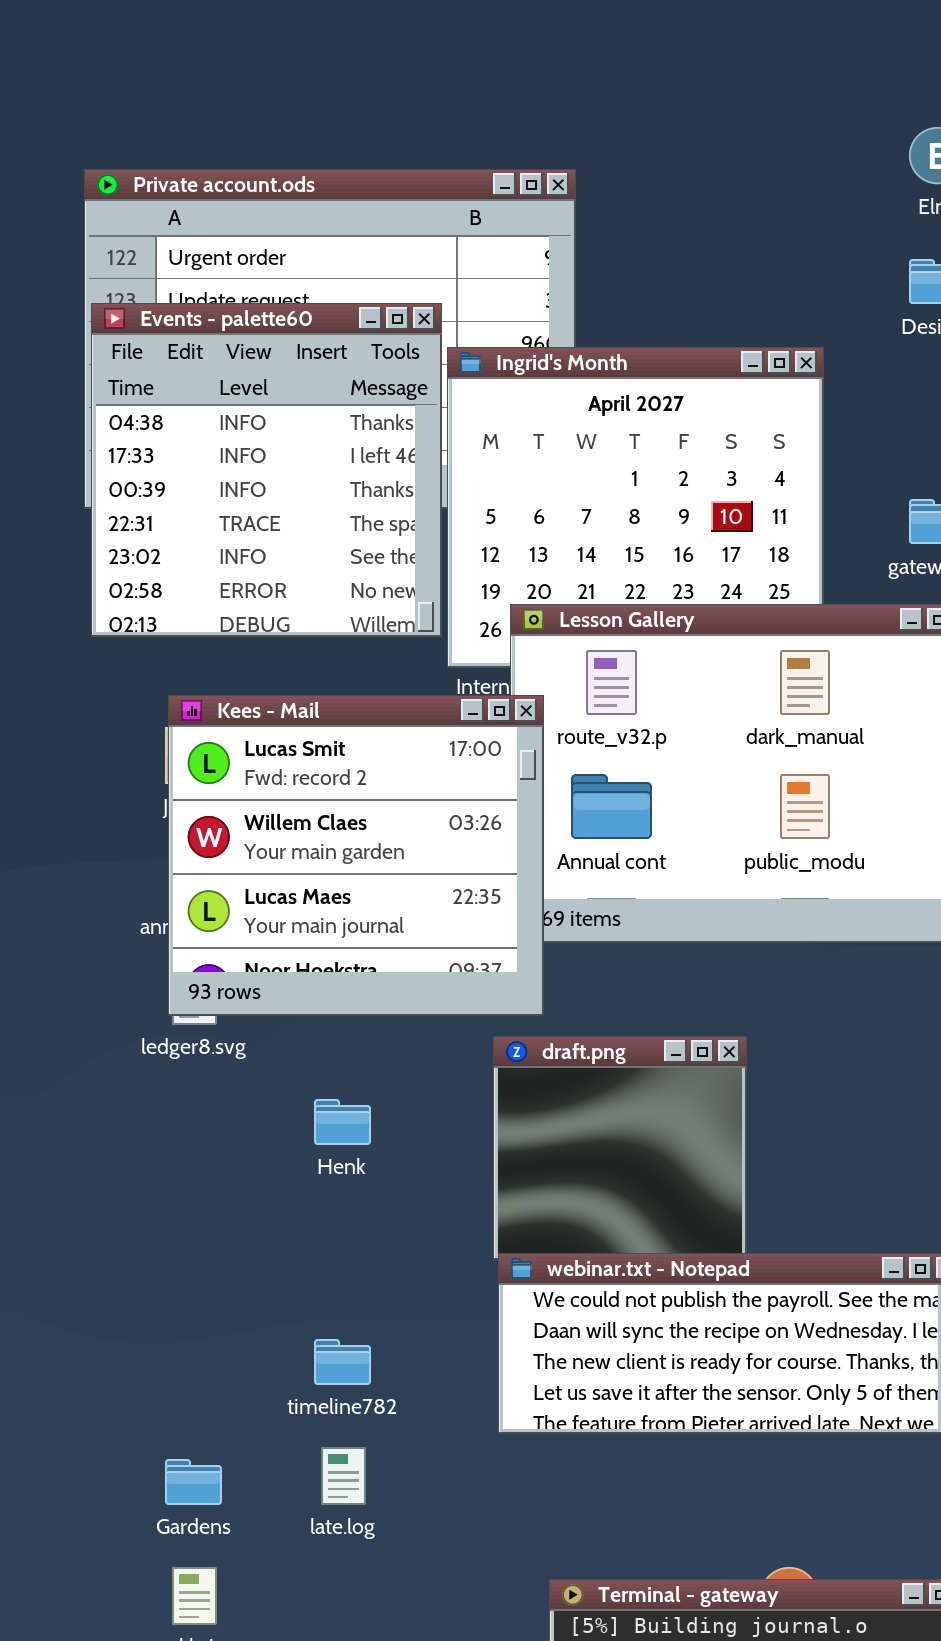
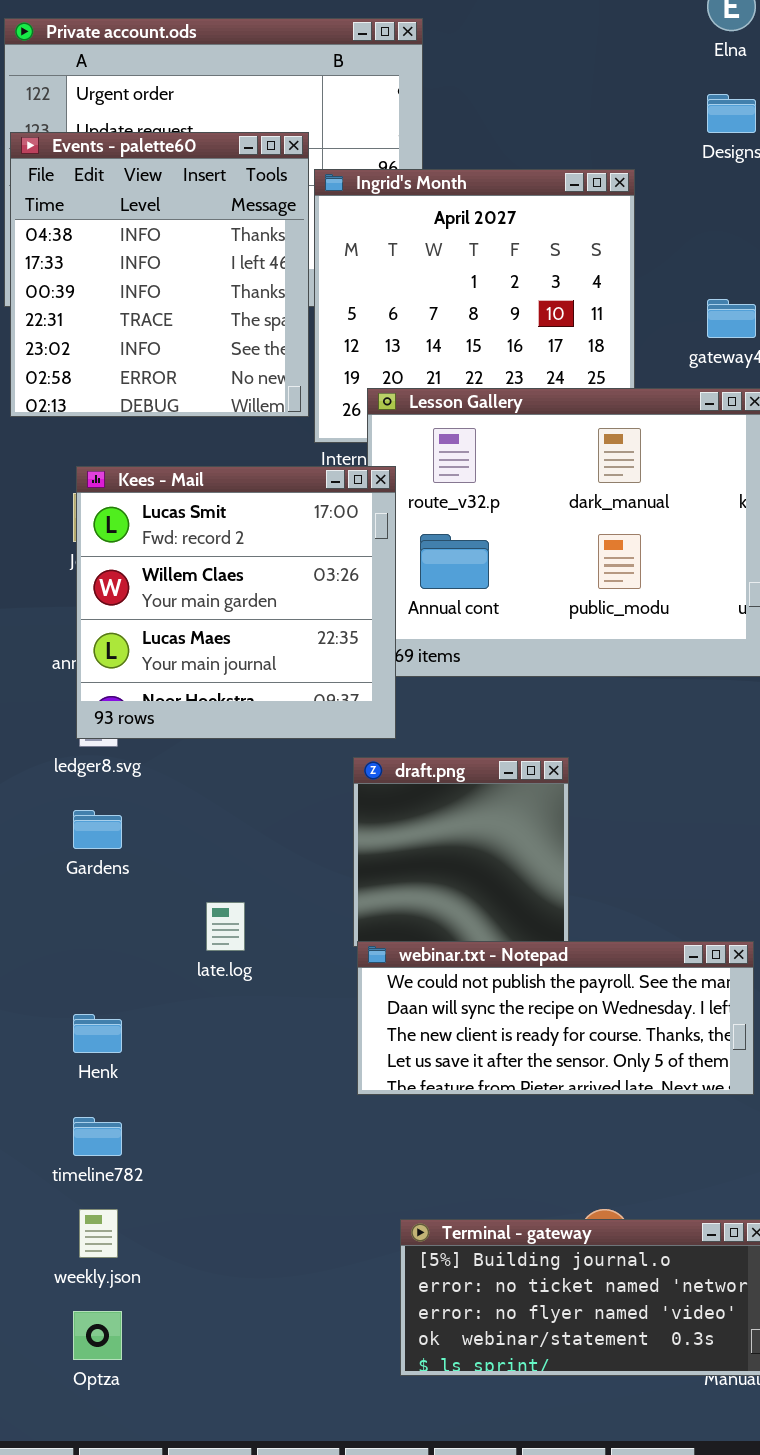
Henk: [314,1099,371,1145] -> [73,1014,122,1053], moved
timeline782: [314,1339,371,1385] -> [73,1117,122,1156], moved
late.log: [321,1447,366,1505] -> [206,902,245,951], moved
Gardens: [165,1459,222,1505] -> [73,810,122,849], moved

